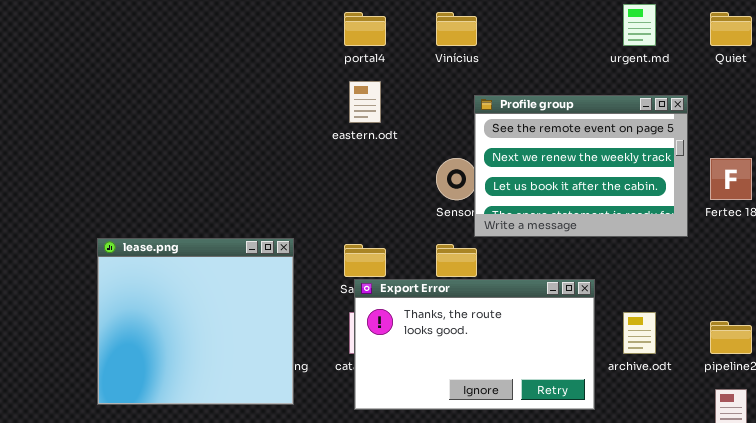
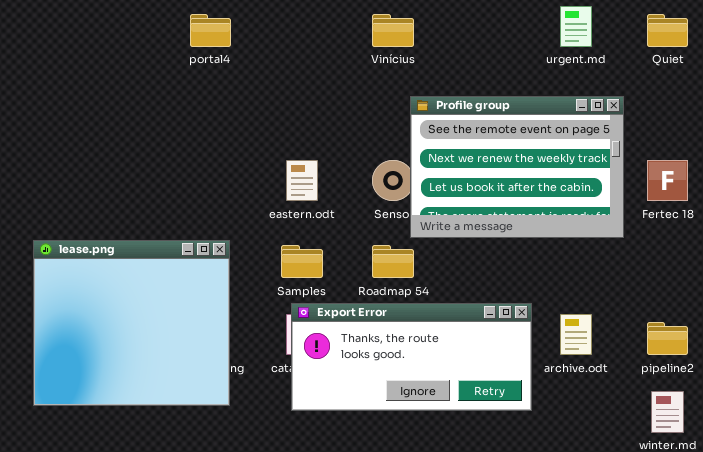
portal4: [344,12,386,46] -> [190,14,231,47], moved
eastern.odt: [349,81,381,123] -> [286,160,318,201], moved
Export Error: [354,279,595,410] -> [291,303,532,411], resized

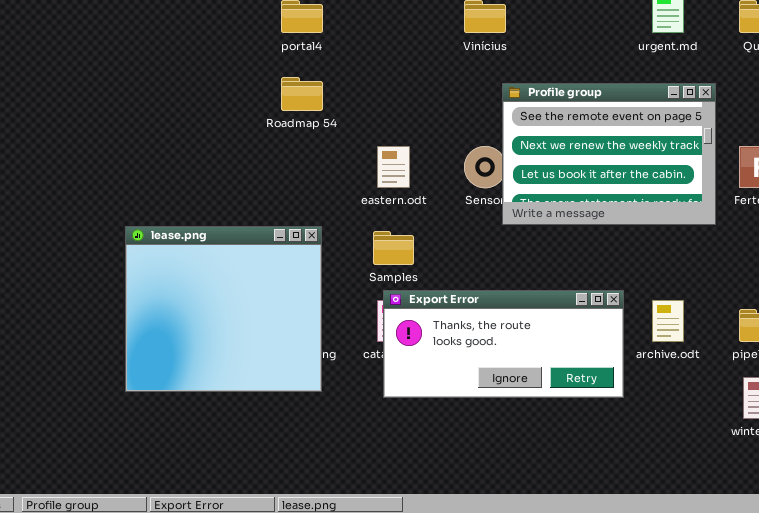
Roadmap 54: [372,245,414,278] -> [281,77,323,111], moved

